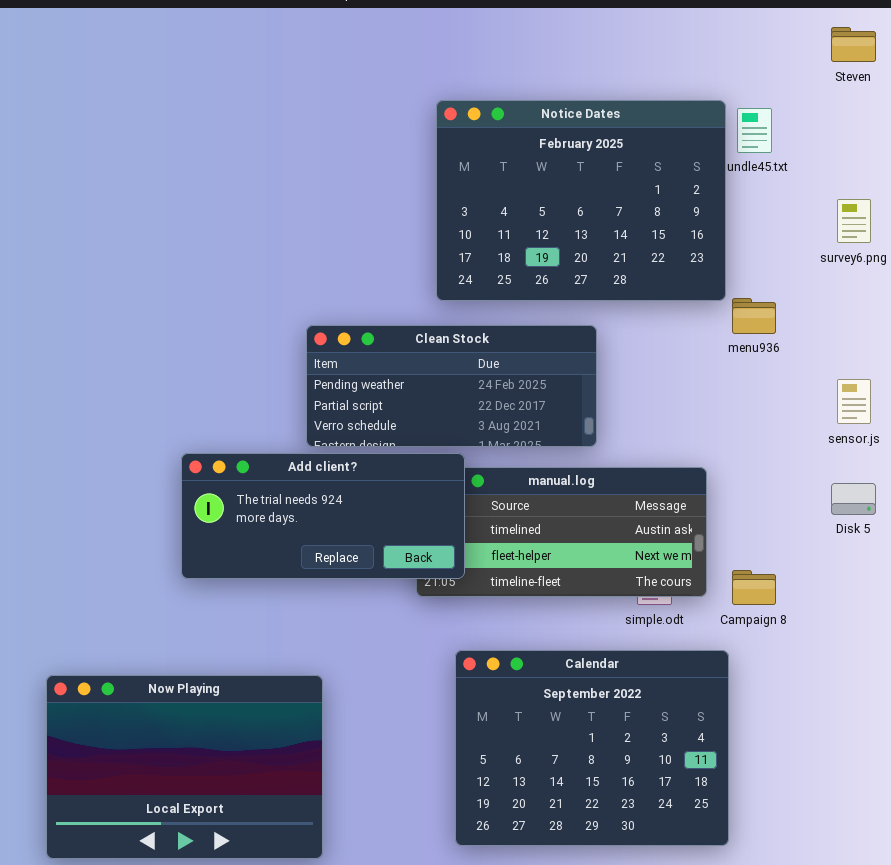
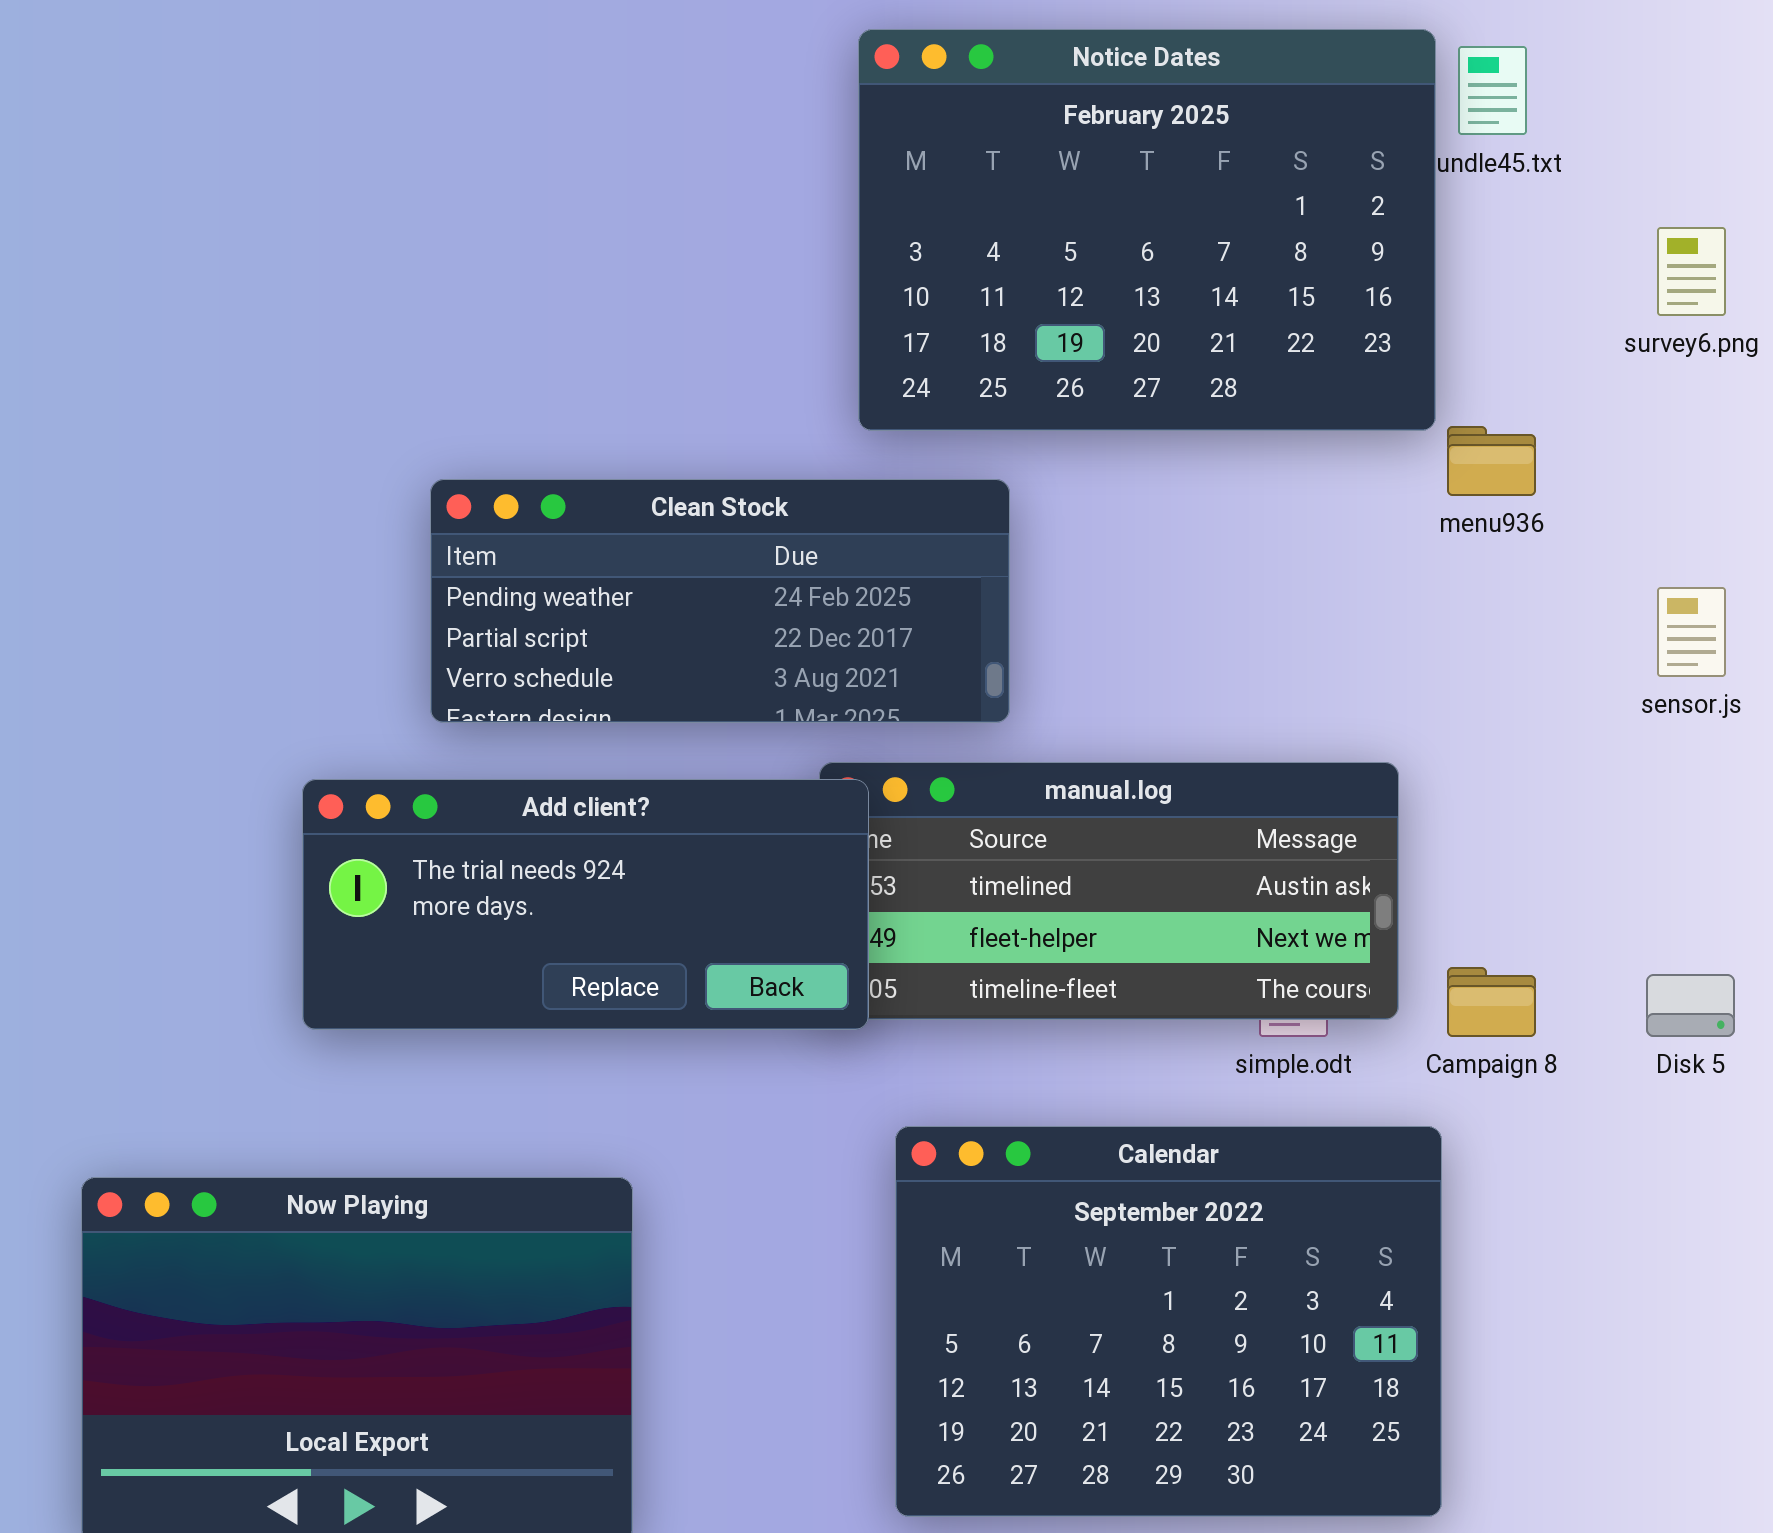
Clean Stock: [306,325,597,447] -> [430,479,1010,723], moved
Add client?: [181,453,465,579] -> [302,779,869,1030], moved
Disk 5: [831,483,876,515] -> [1646,974,1735,1037], moved

